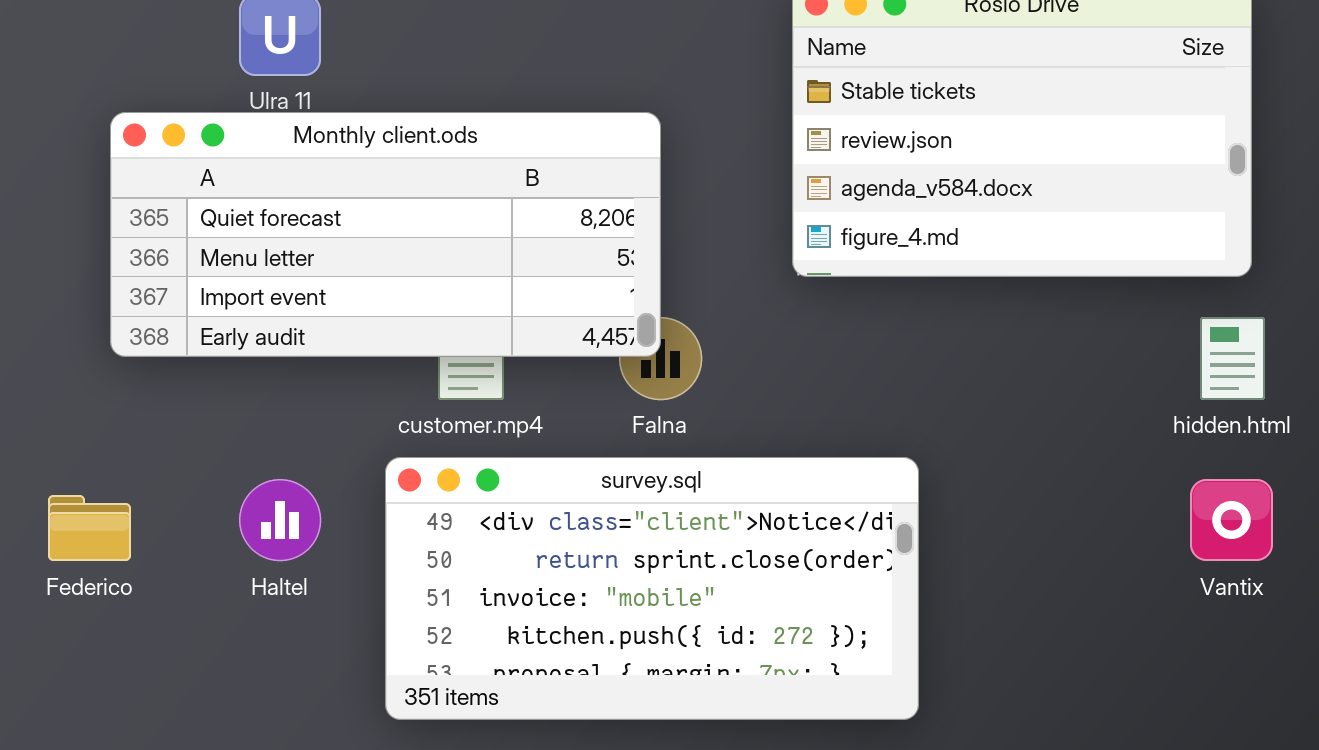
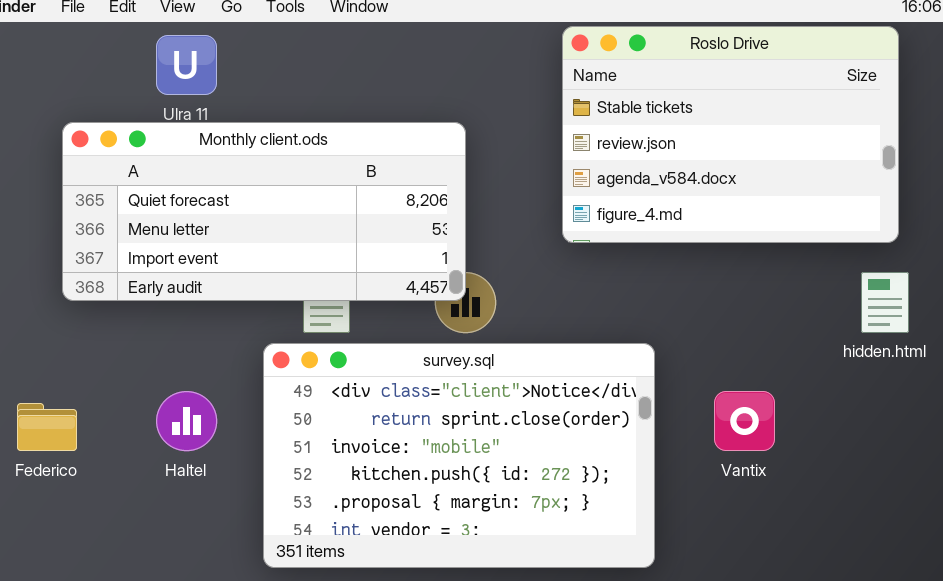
survey.sql: [385,457,919,720] -> [263,343,655,568], resized
Vantix: [1190,479,1273,561] -> [714,391,775,451], moved

